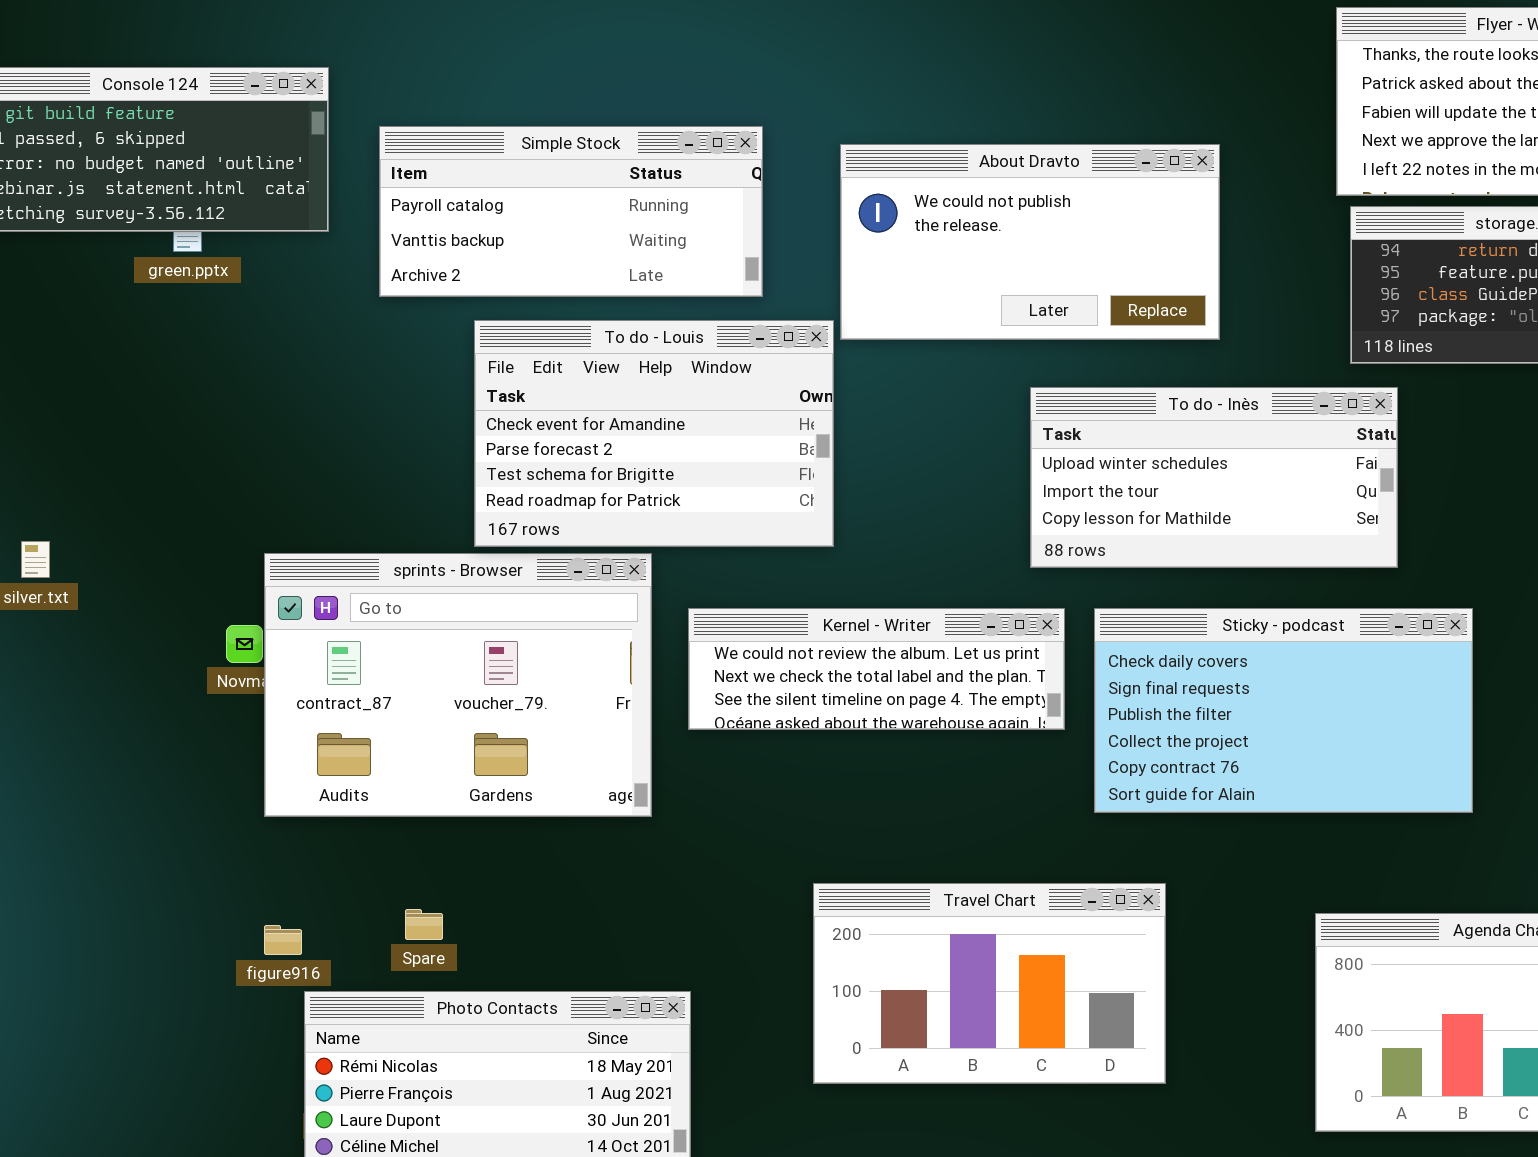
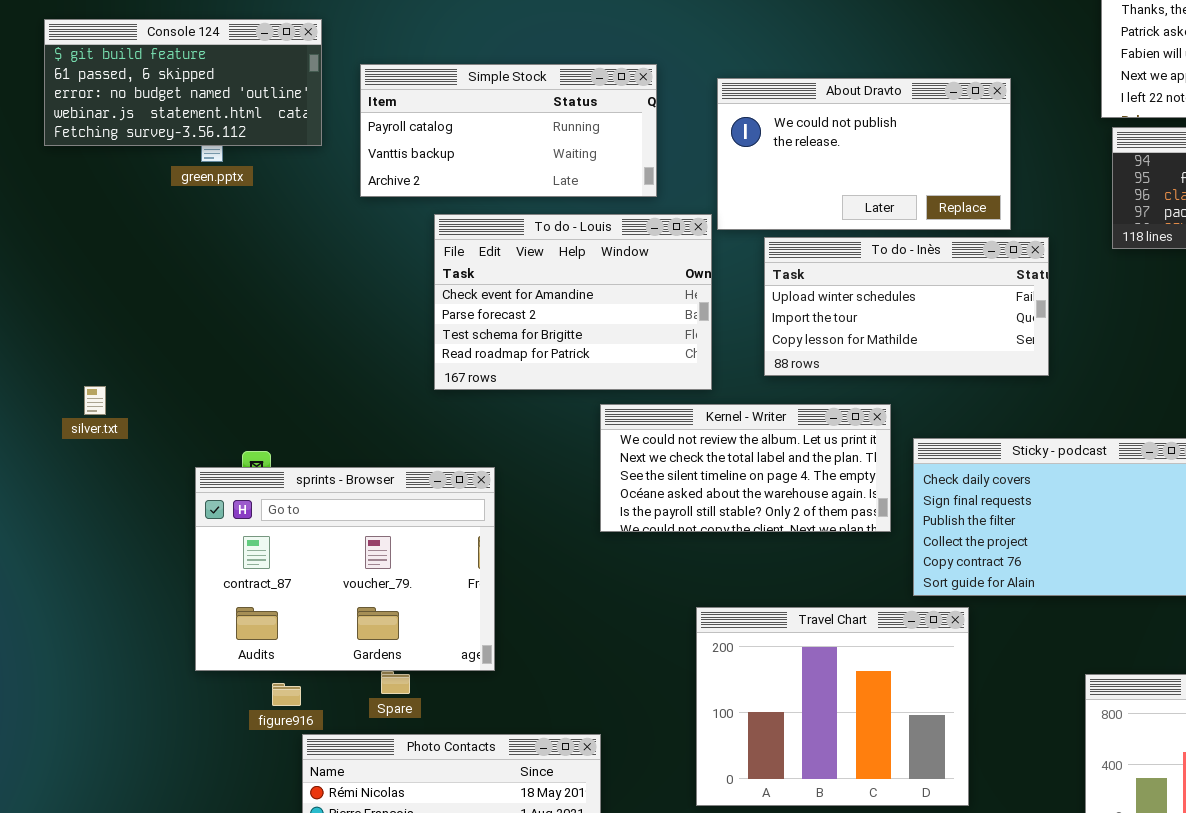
To do - Inès: [1030,387,1398,568] -> [764,237,1049,376], moved
sprints - Browser: [264,553,652,817] -> [195,467,495,671], moved
Kernel - Writer: [688,608,1065,730] -> [600,404,891,532], resized
Travel Chart: [813,883,1166,1084] -> [696,607,969,806], resized

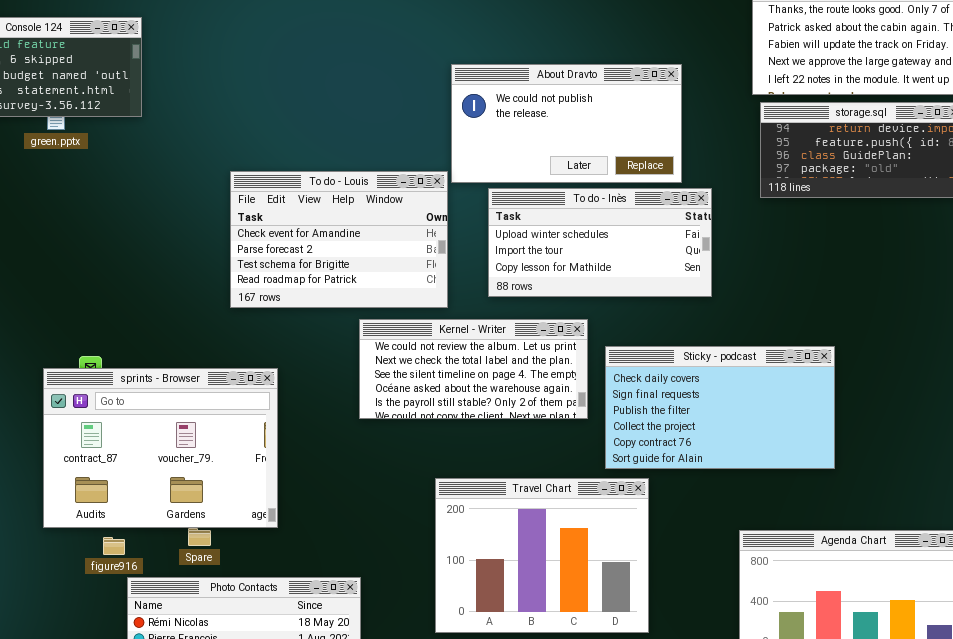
Simple Stock: [360,64,657,197] -> none, closed

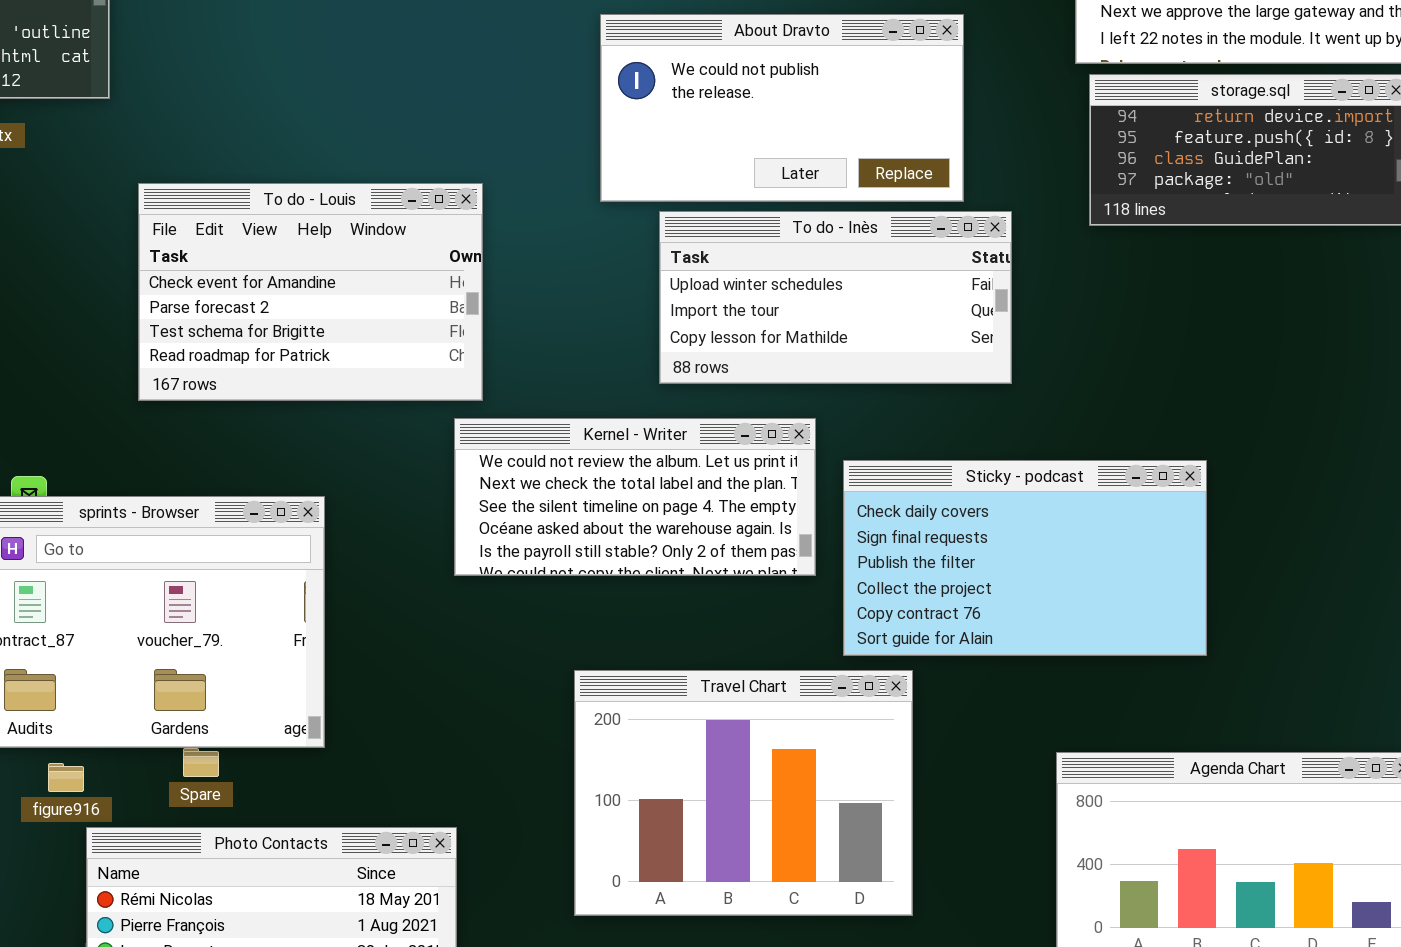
To do - Louis: [230,171,448,308] -> [138,183,483,401], moved

